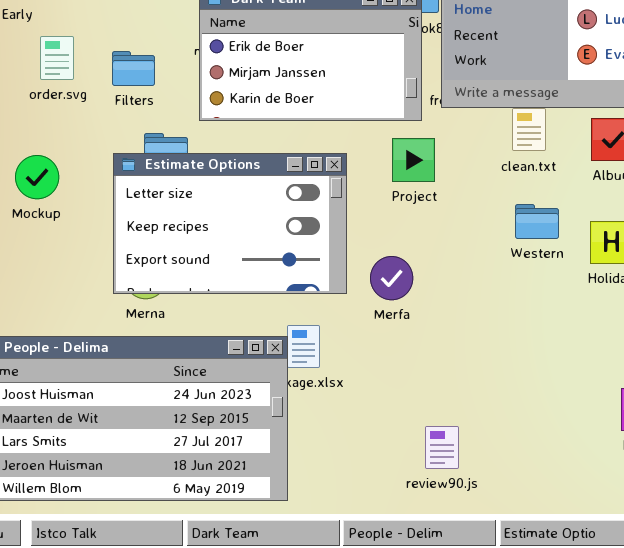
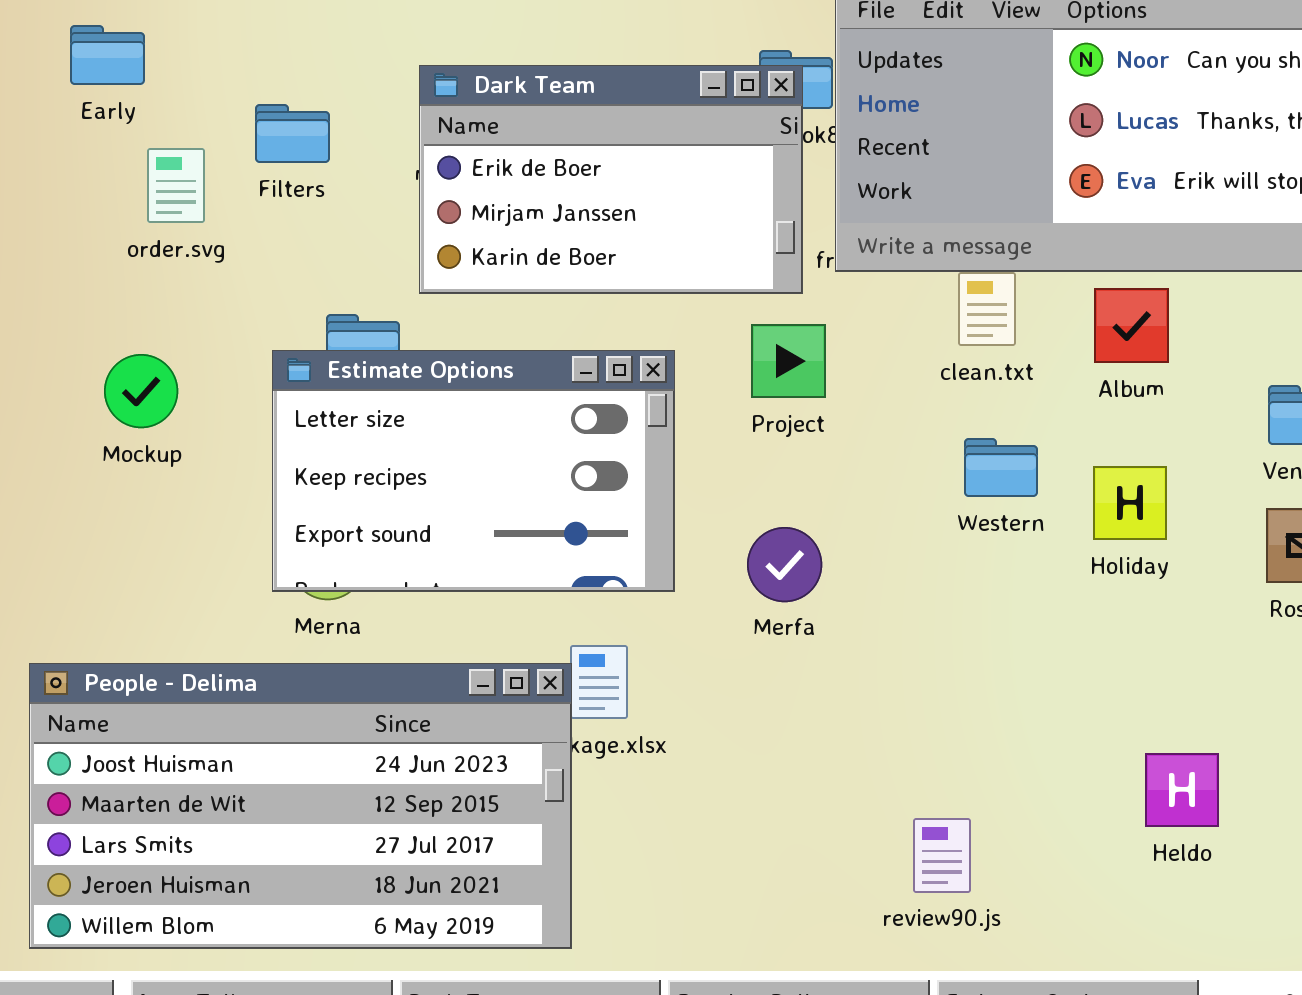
Filters: [112,51,155,86] -> [255,104,330,163], moved
Merfa: [370,256,413,300] -> [747,527,822,602], moved
review90.js: [425,426,459,469] -> [913,818,971,893], moved

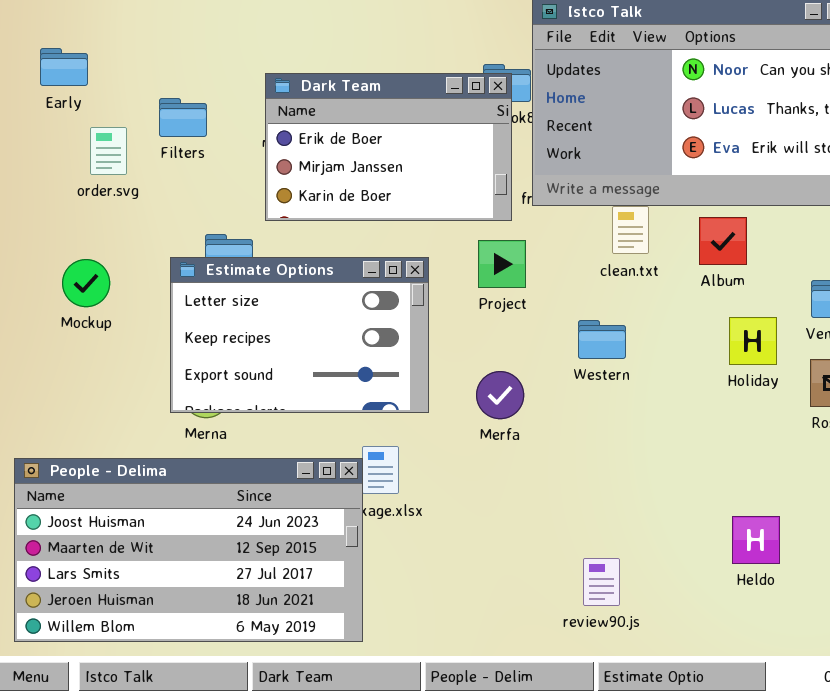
Western: [964,438,1038,497] -> [578,320,626,359], moved
Holiday: [1093,466,1167,540] -> [729,317,777,365], moved

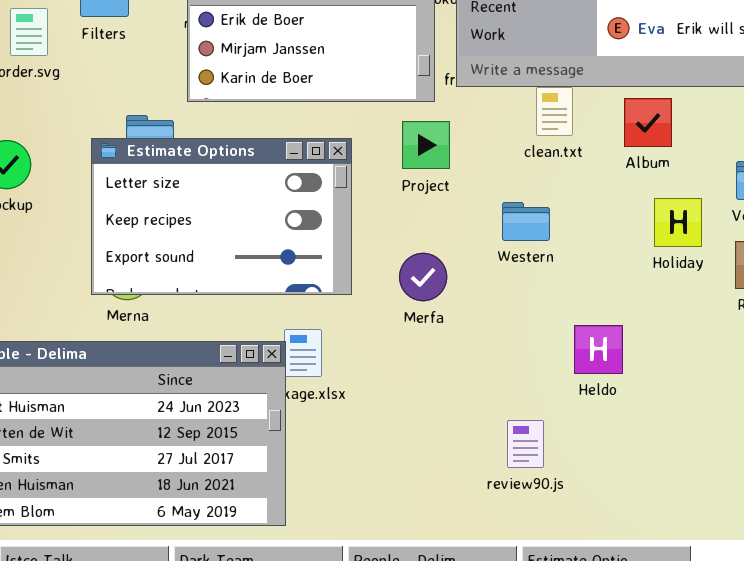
Heldo: [732,516,780,564] -> [574,325,623,374], moved
review90.js: [583,558,620,606] -> [507,420,544,468], moved

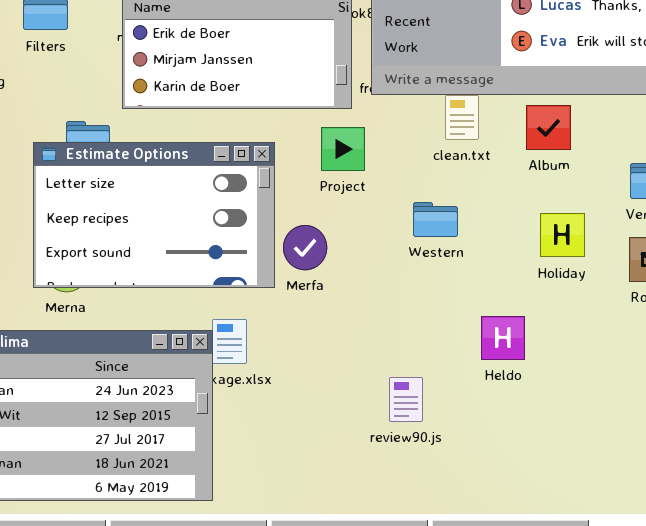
Holiday: [654,198,702,247] -> [540,213,585,257], moved
Merfa: [399,253,447,301] -> [283,225,327,270], moved
review90.js: [507,420,544,468] -> [389,377,423,422], moved

